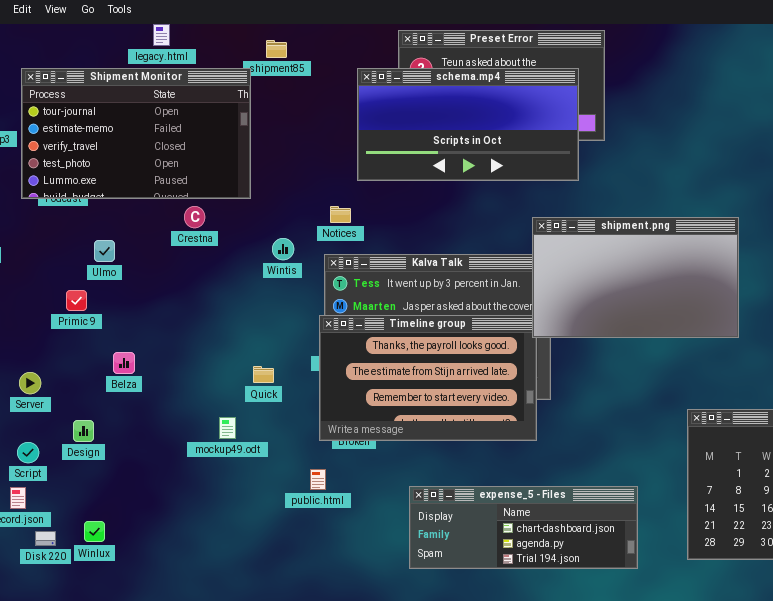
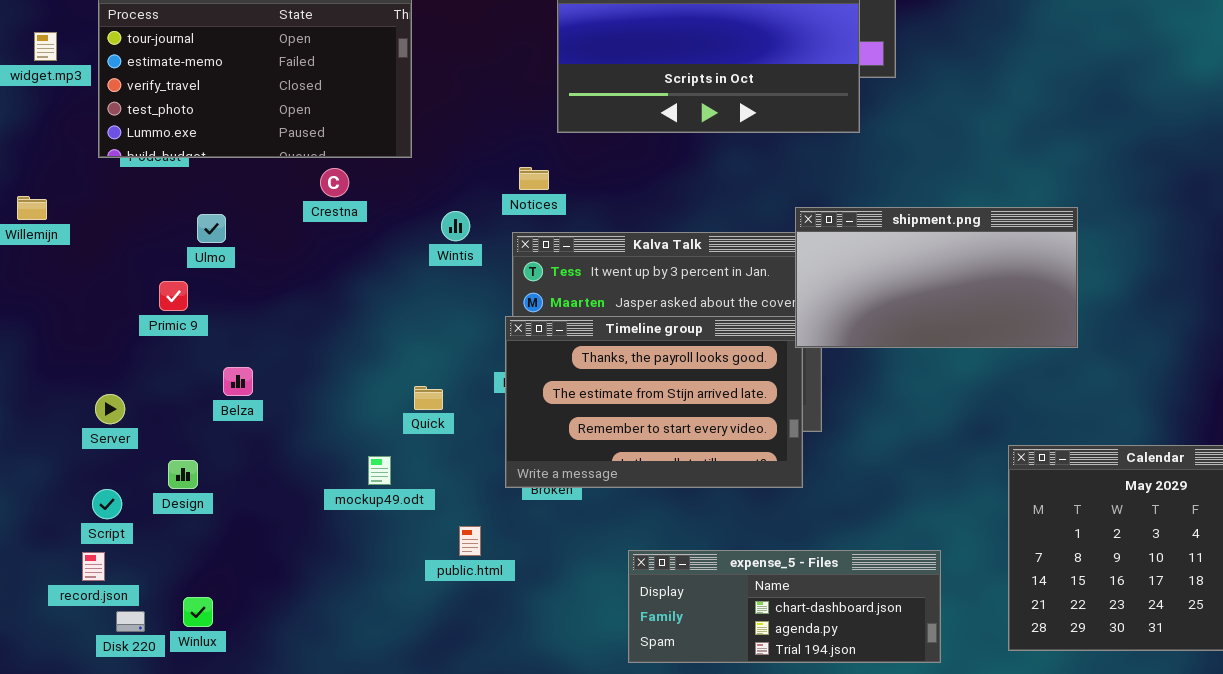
shipment.png: [532,217,739,338] -> [795,207,1078,348], resized
public.html: [310,469,326,490] -> [459,526,481,556], moved

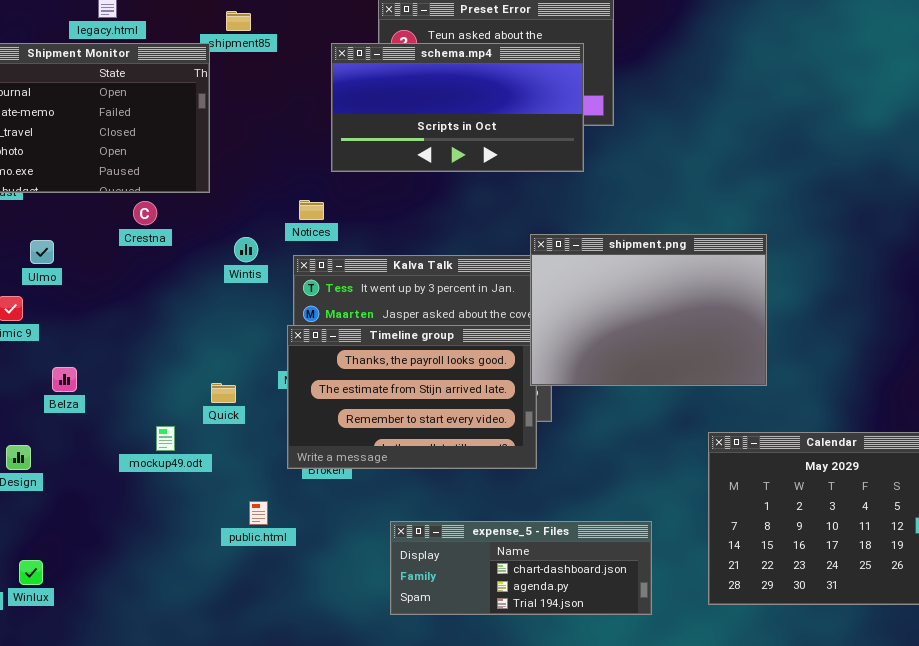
shipment.png: [795,207,1078,348] -> [530,234,767,386], resized
mockup49.odt: [368,456,391,485] -> [156,426,175,451], moved

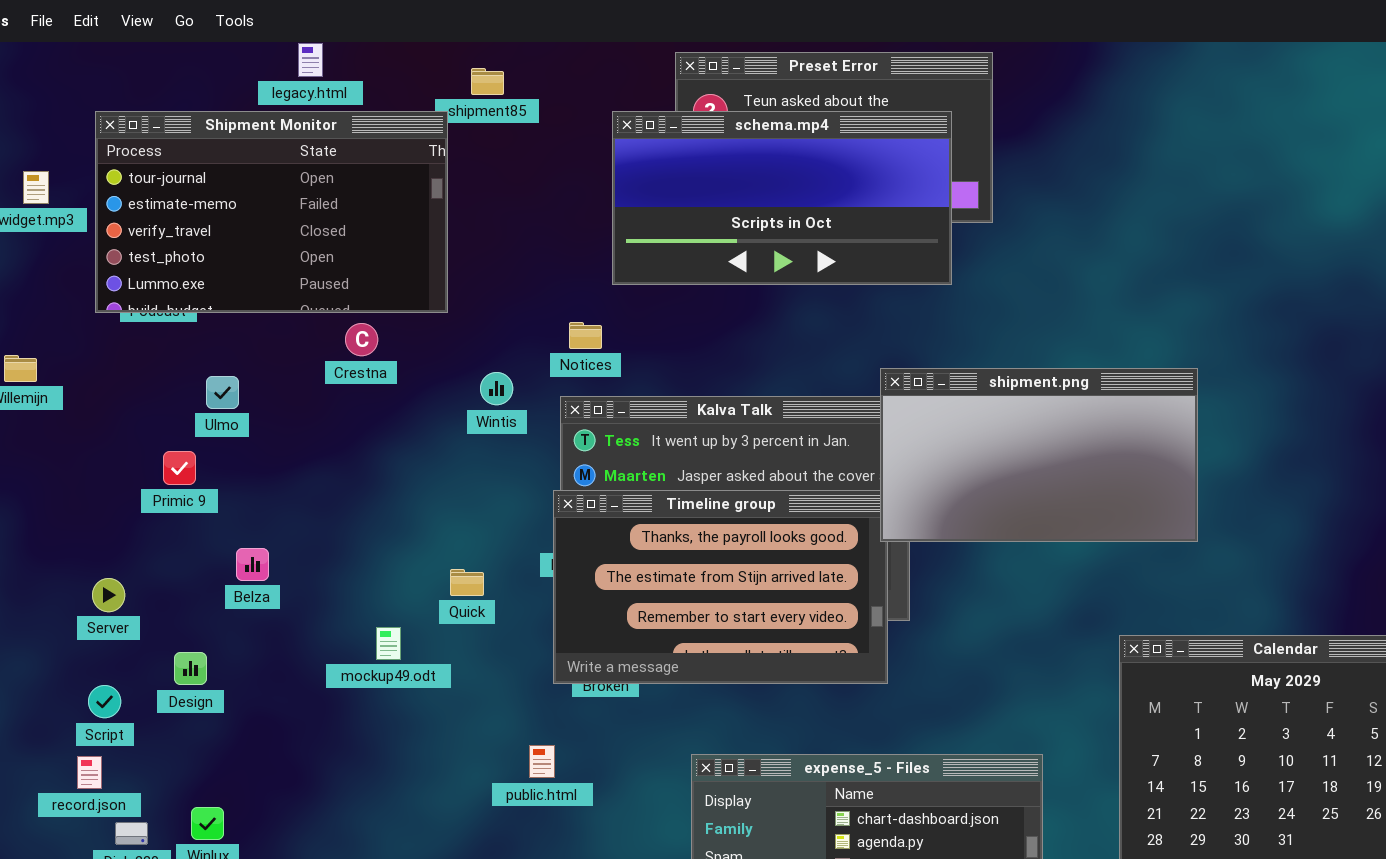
shipment.png: [530,234,767,386] -> [880,368,1198,542], resized
public.html: [249,501,268,525] -> [529,745,555,778], moved

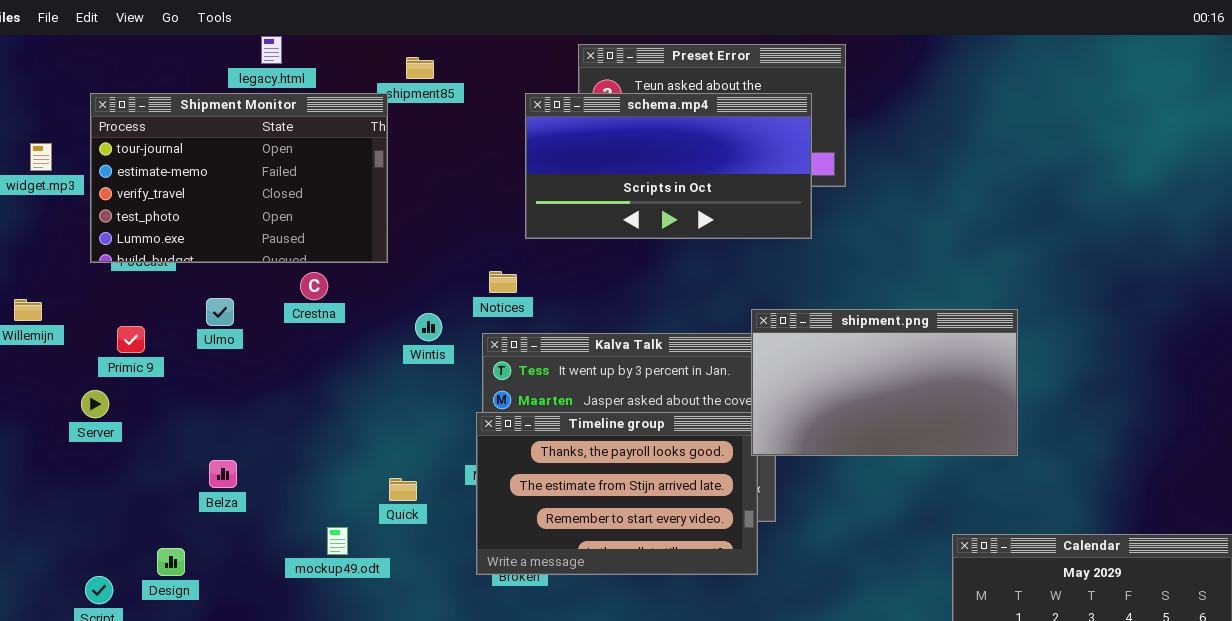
Ulmo: [206,376,239,409] -> [206,298,234,326], moved
Primic 9: [163,451,196,485] -> [117,326,145,353], moved
Server: [92,578,125,612] -> [81,390,109,418], moved

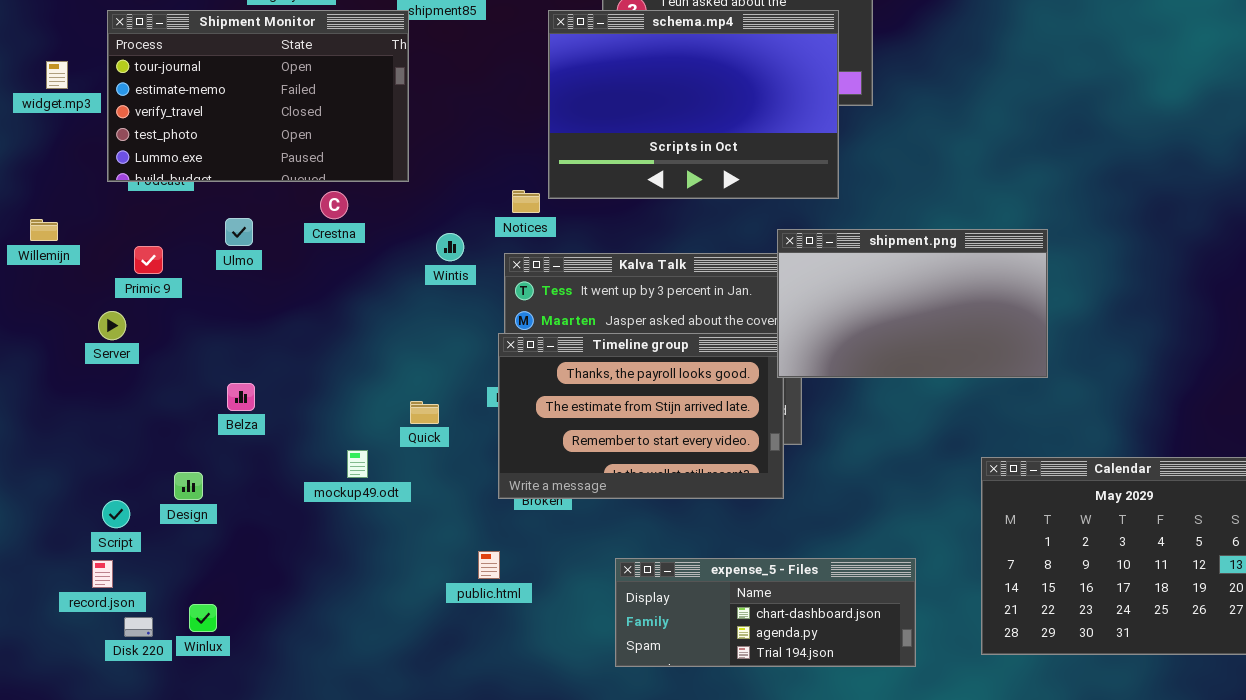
schema.mp4: [525,93,812,239] -> [548,10,839,199], resized

